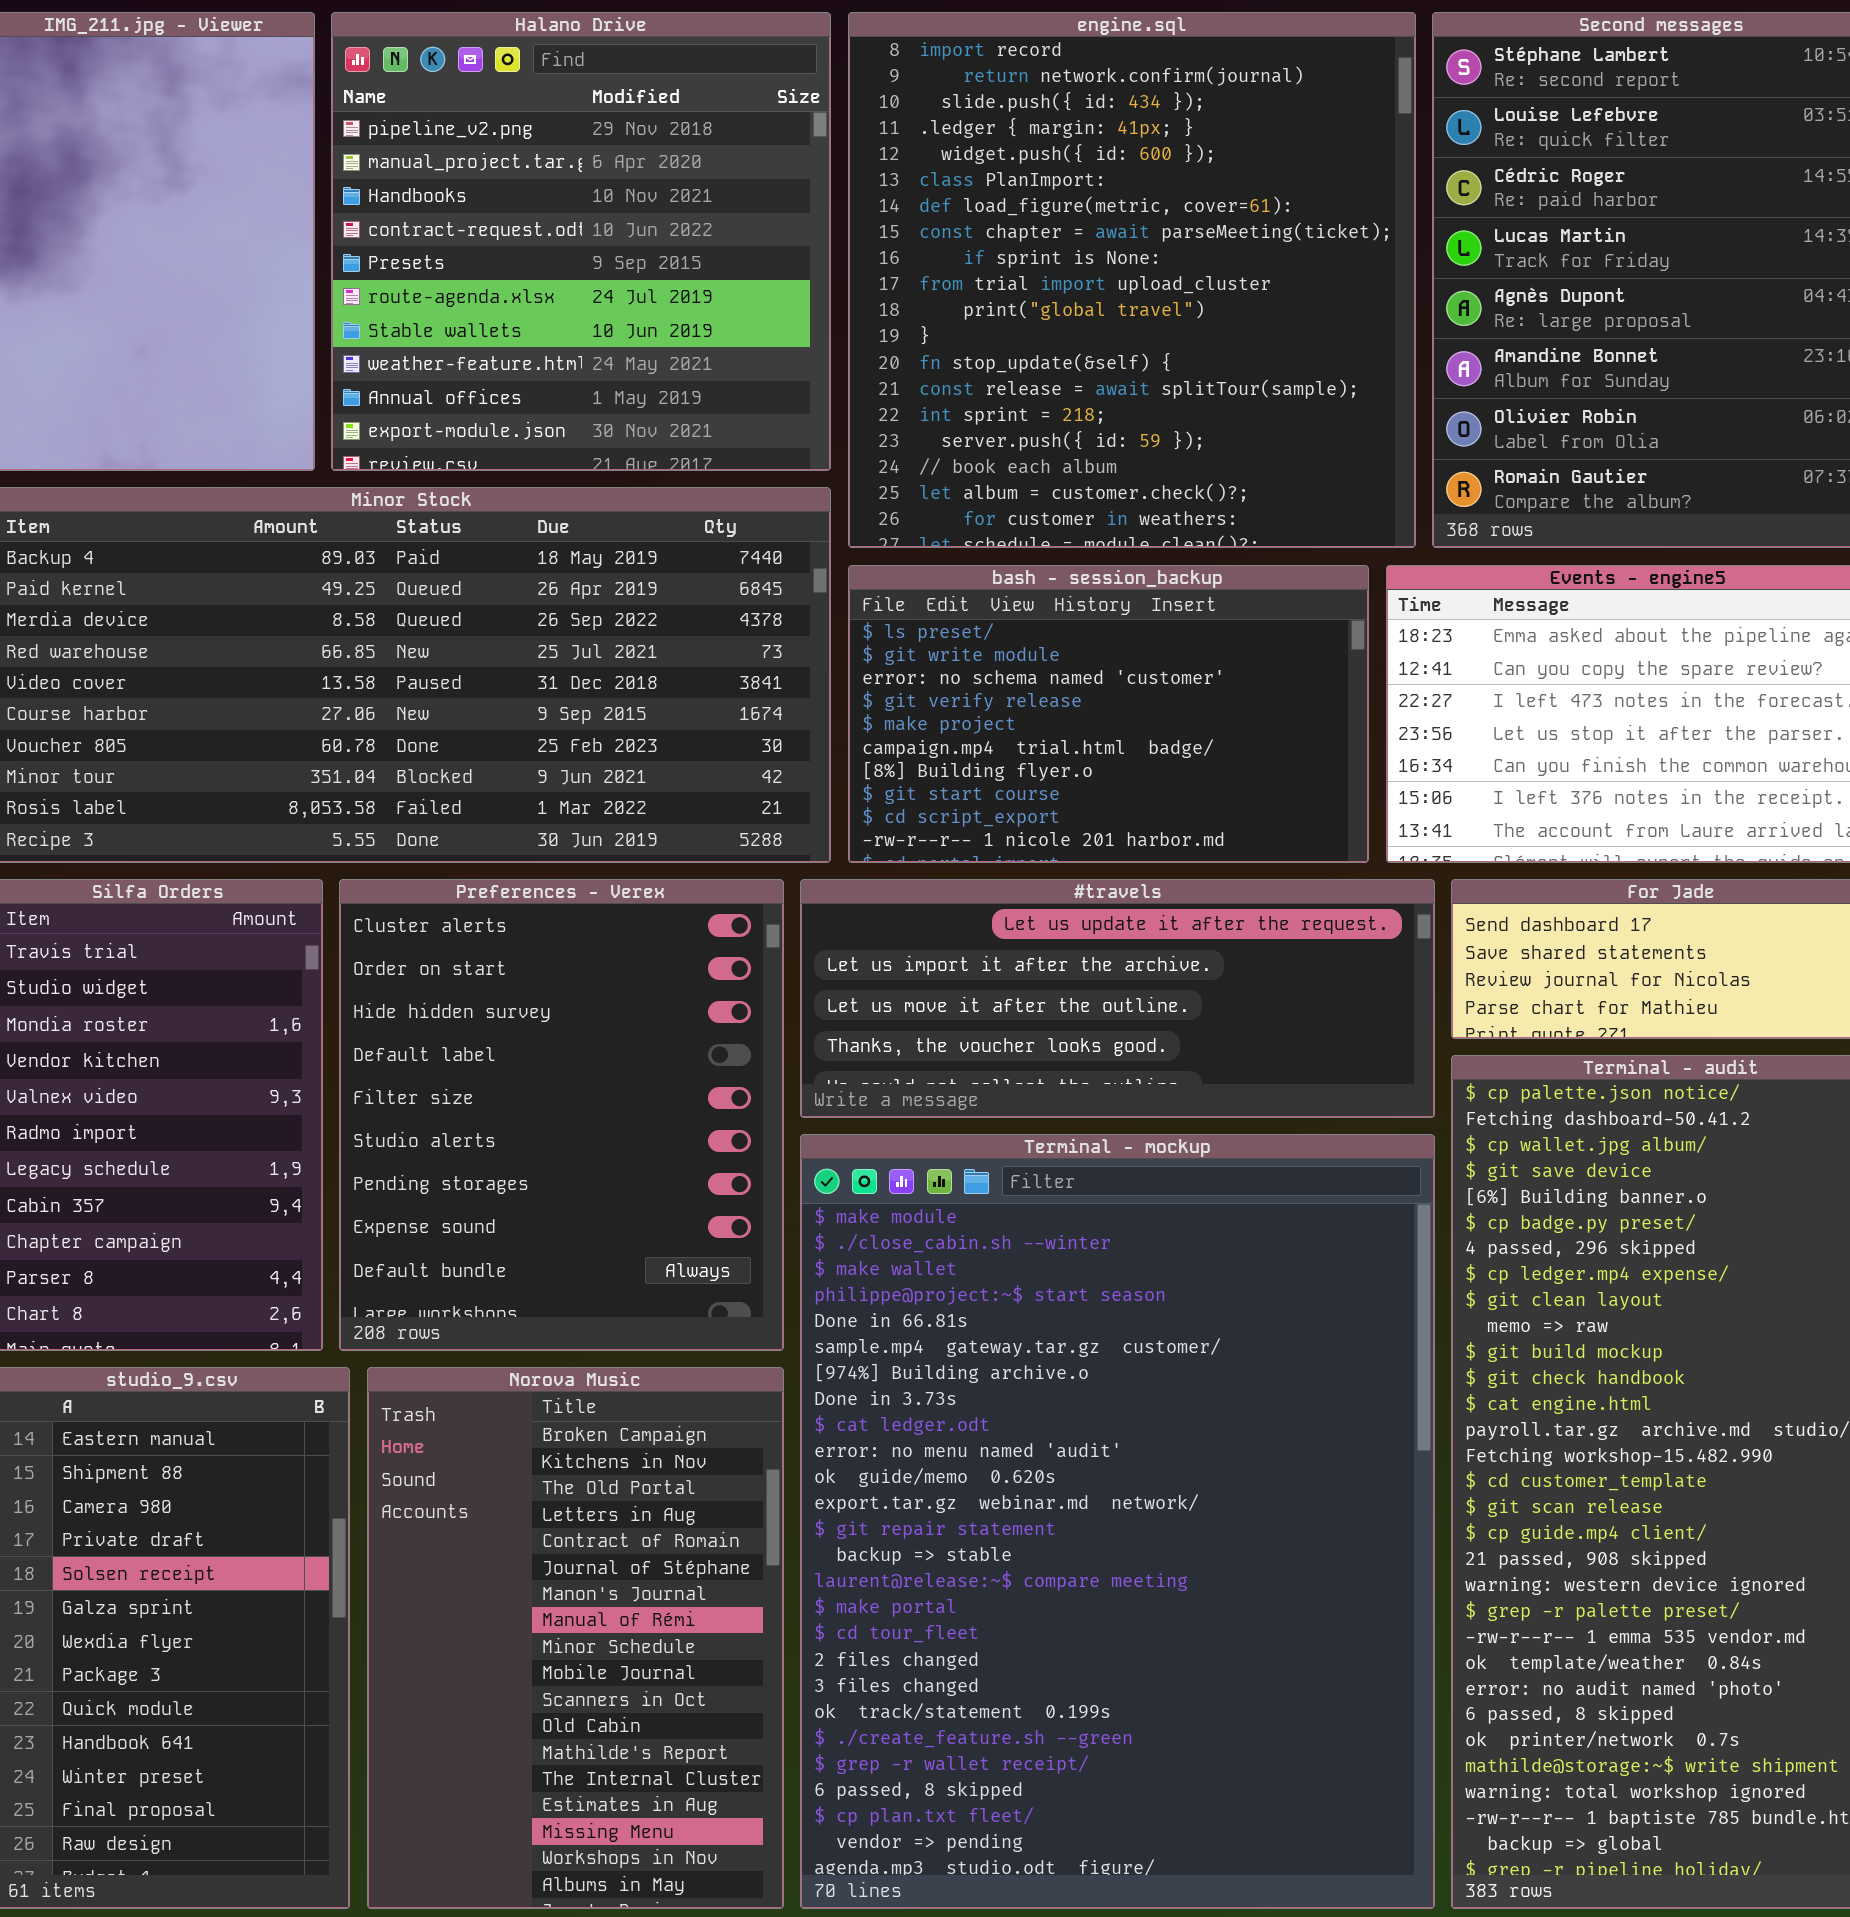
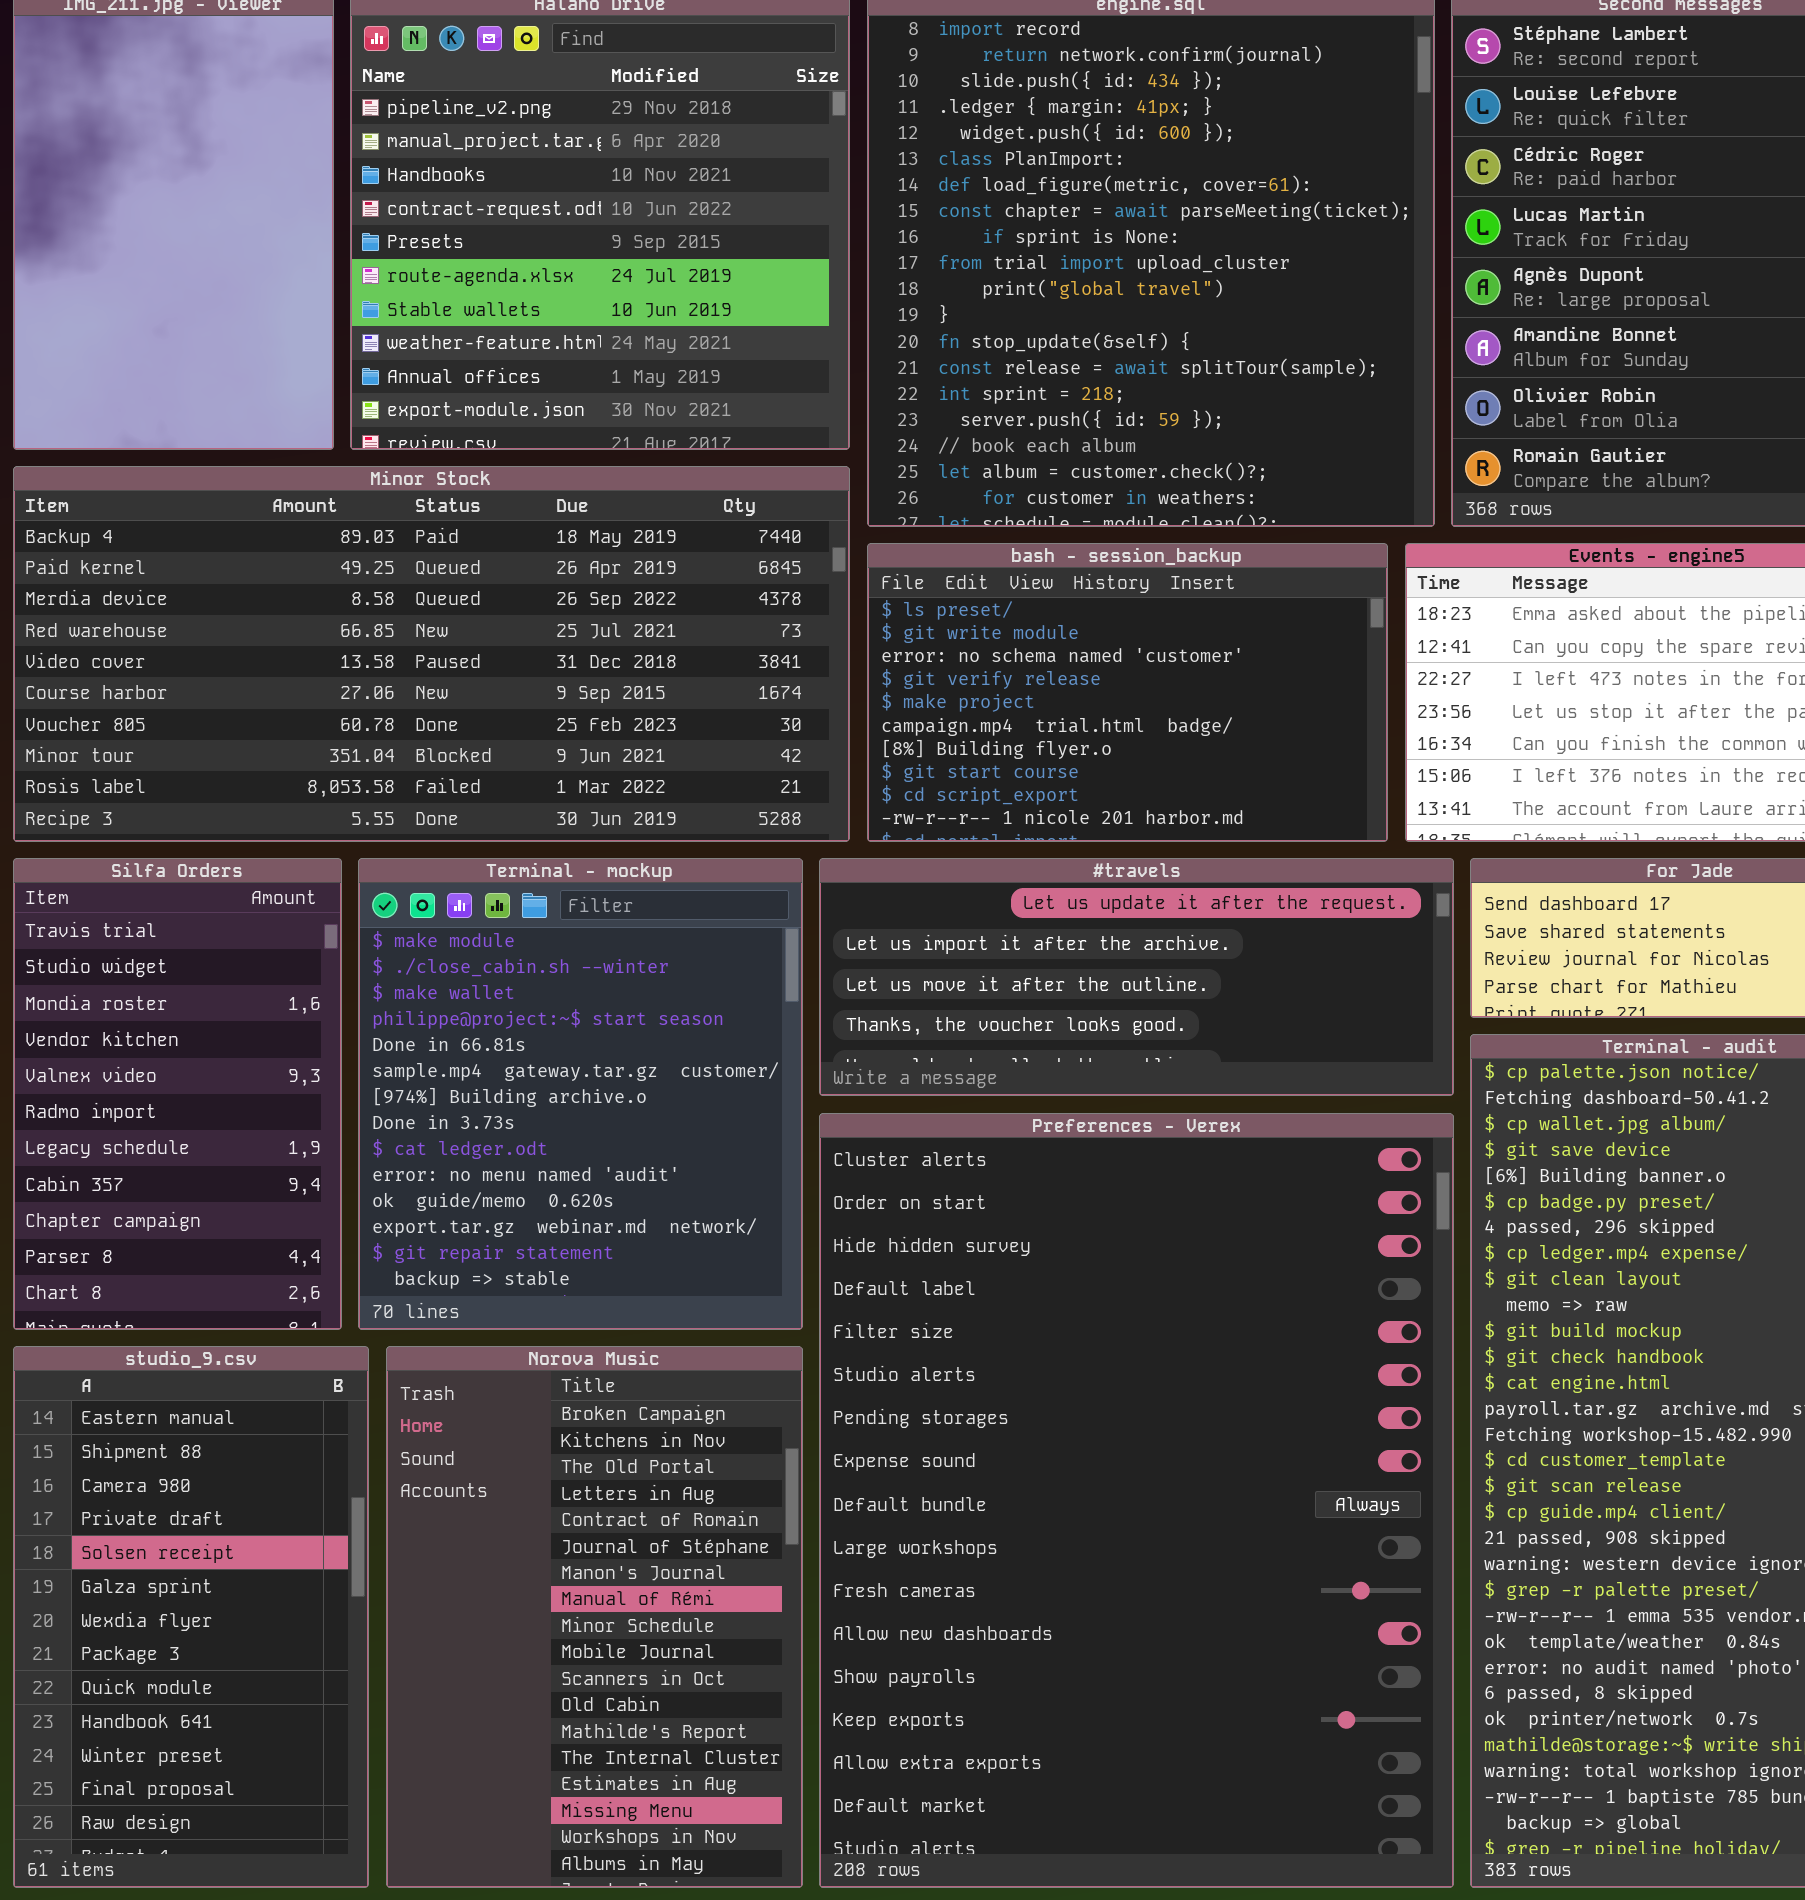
Preferences - Verex: [339,879,784,1351] -> [819,1113,1454,1888], moved, resized
Terminal - mockup: [800,1134,1435,1909] -> [358,858,803,1330], moved, resized

